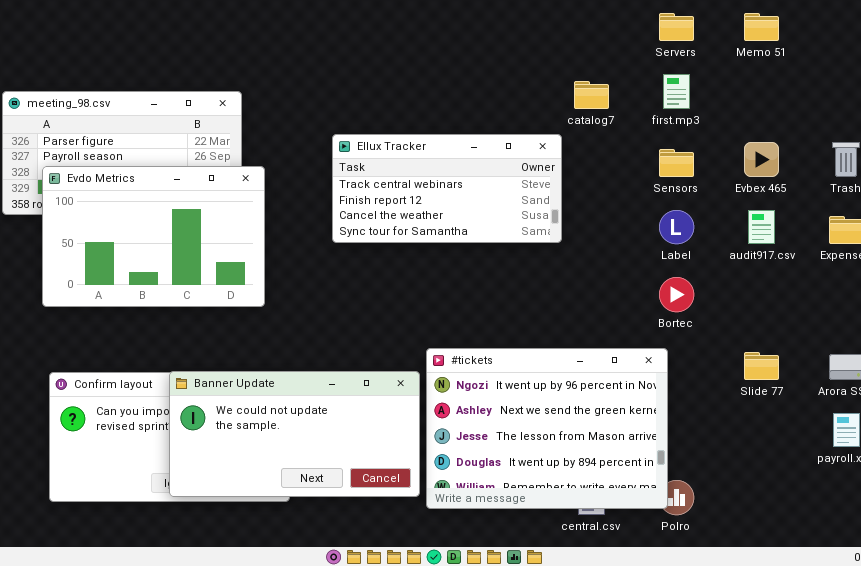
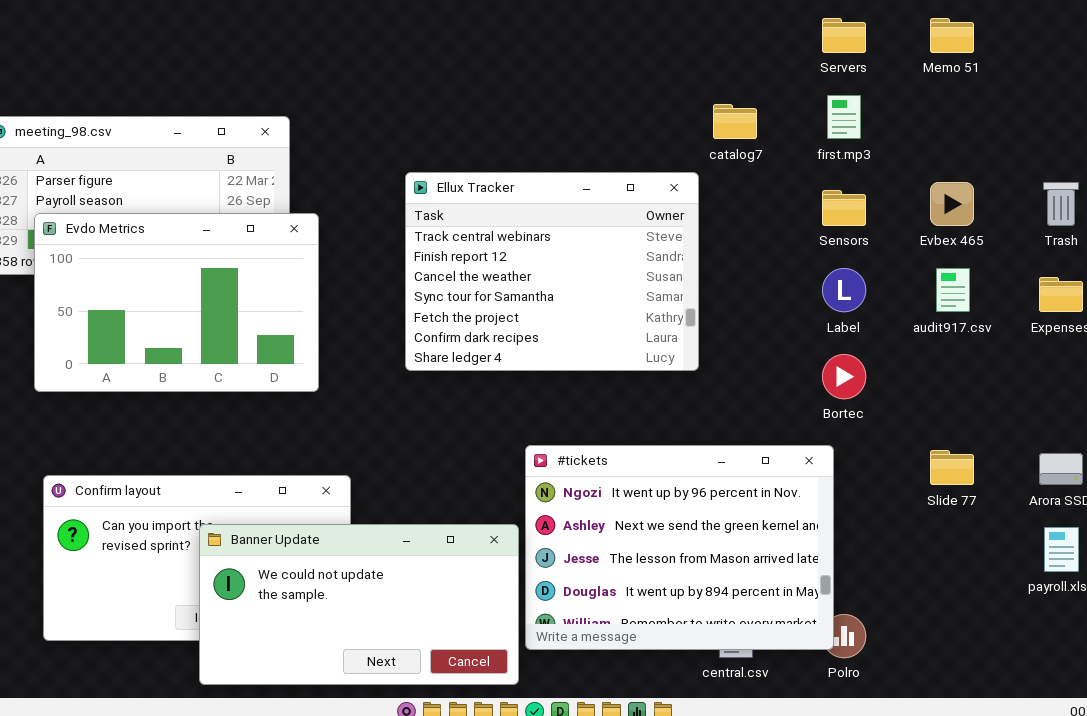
Ellux Tracker: [332,134,562,243] -> [405,172,699,371], resized
Banner Update: [169,371,420,497] -> [199,524,519,685], moved

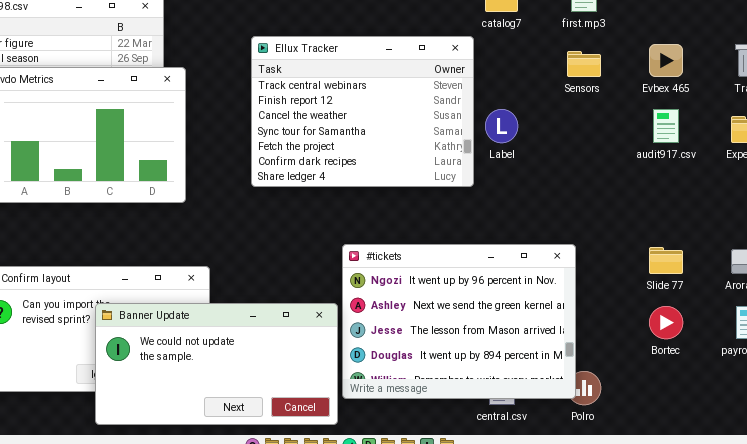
Label: [822,268,866,312] -> [485,109,518,143], moved
Bortec: [822,354,866,399] -> [649,306,683,339], moved

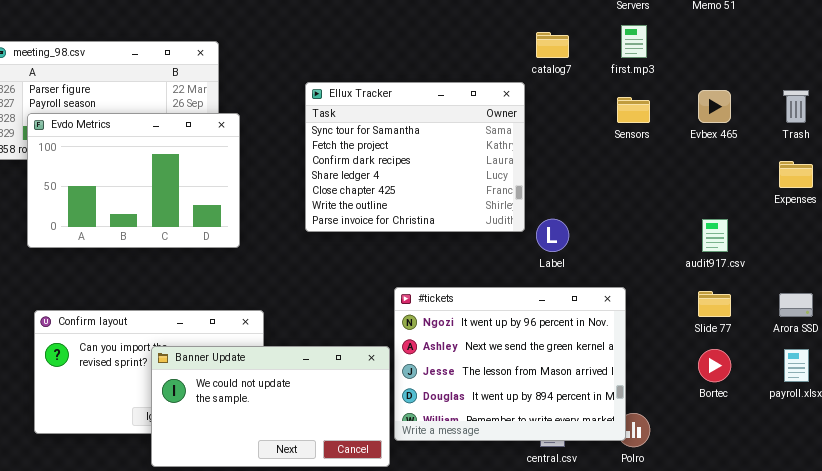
Ellux Tracker: [251,36,474,187] -> [305,82,525,232], scrolled down 3 rows
Label: [485,109,518,143] -> [536,219,569,252], moved
audit917.csv: [653,109,679,143] -> [702,219,728,252], moved

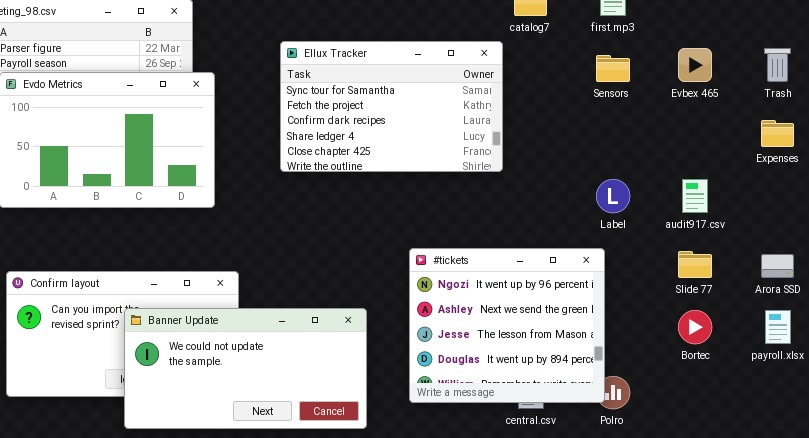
Ellux Tracker: [305,82,525,232] -> [280,41,503,172], resized
Label: [536,219,569,252] -> [596,179,630,213], moved
#tickets: [394,287,626,441] -> [409,248,605,403], resized

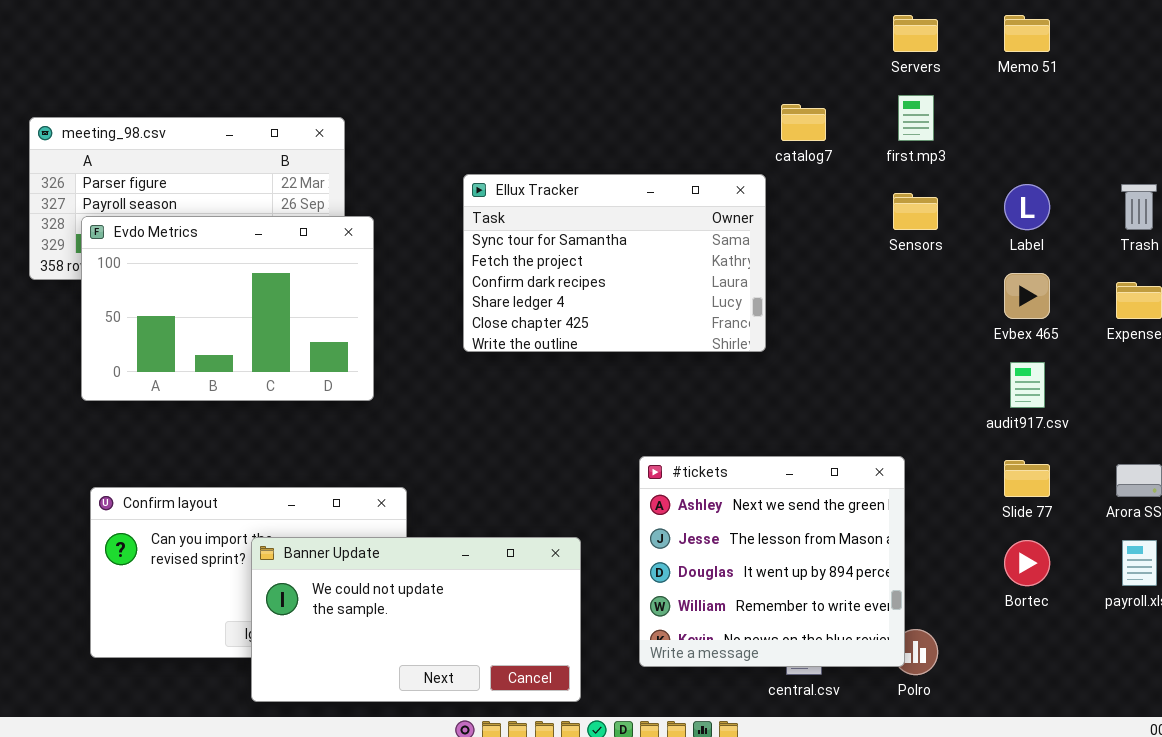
Evbex 465: [678,48,712,82] -> [1004,273,1050,319], moved
Label: [596,179,630,213] -> [1004,184,1050,230], moved
#tickets: [409,248,605,403] -> [639,456,905,667], scrolled down 1 row

